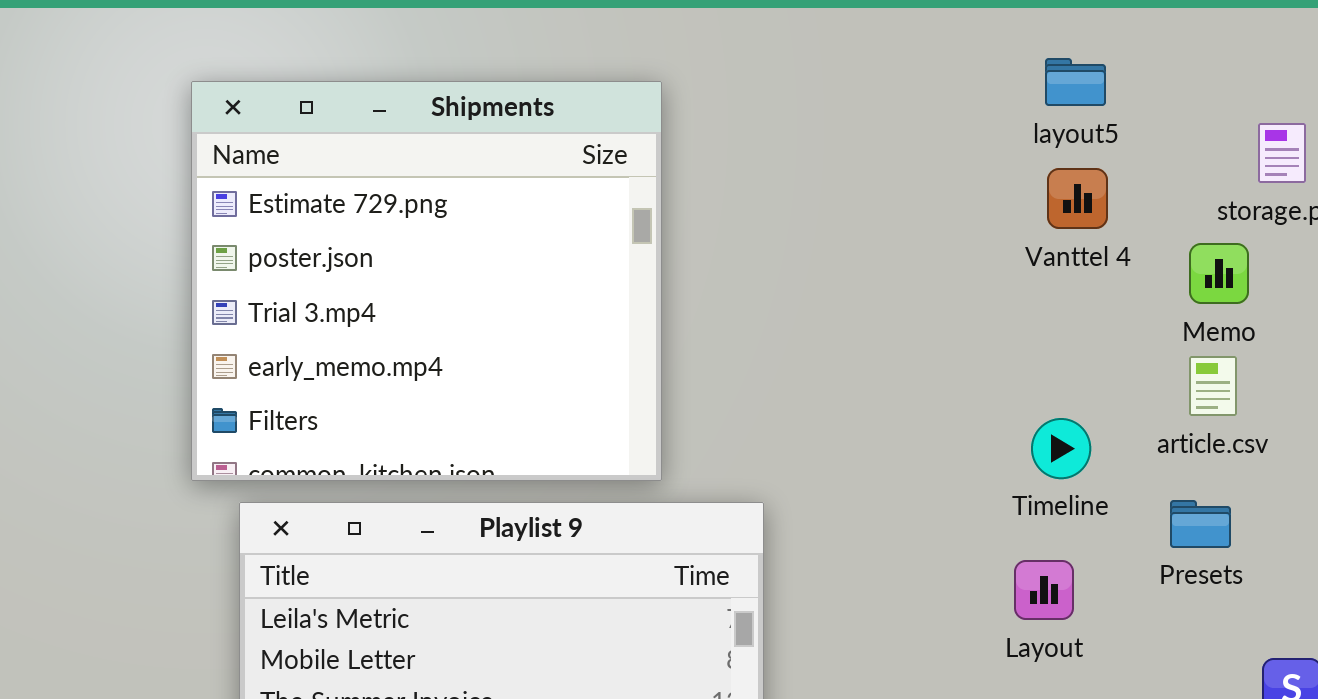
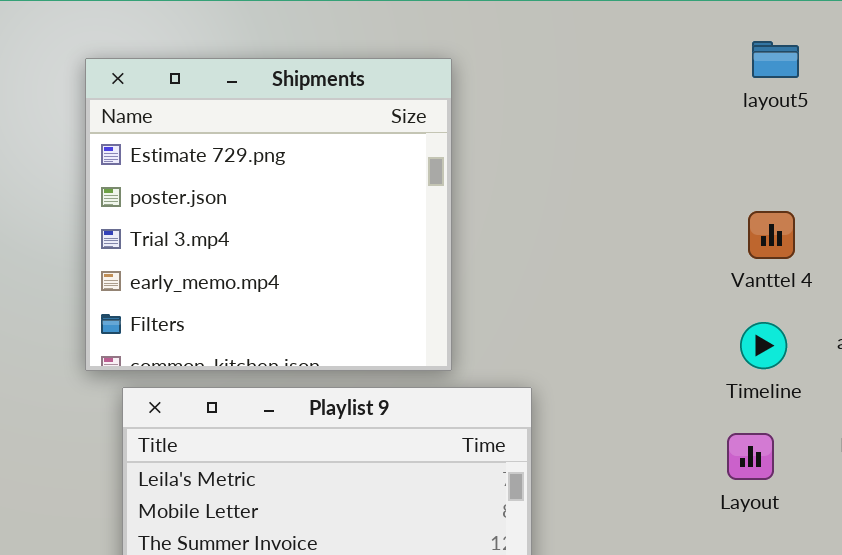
Vanttel 4: [1047,168,1108,229] -> [748,211,795,259], moved

